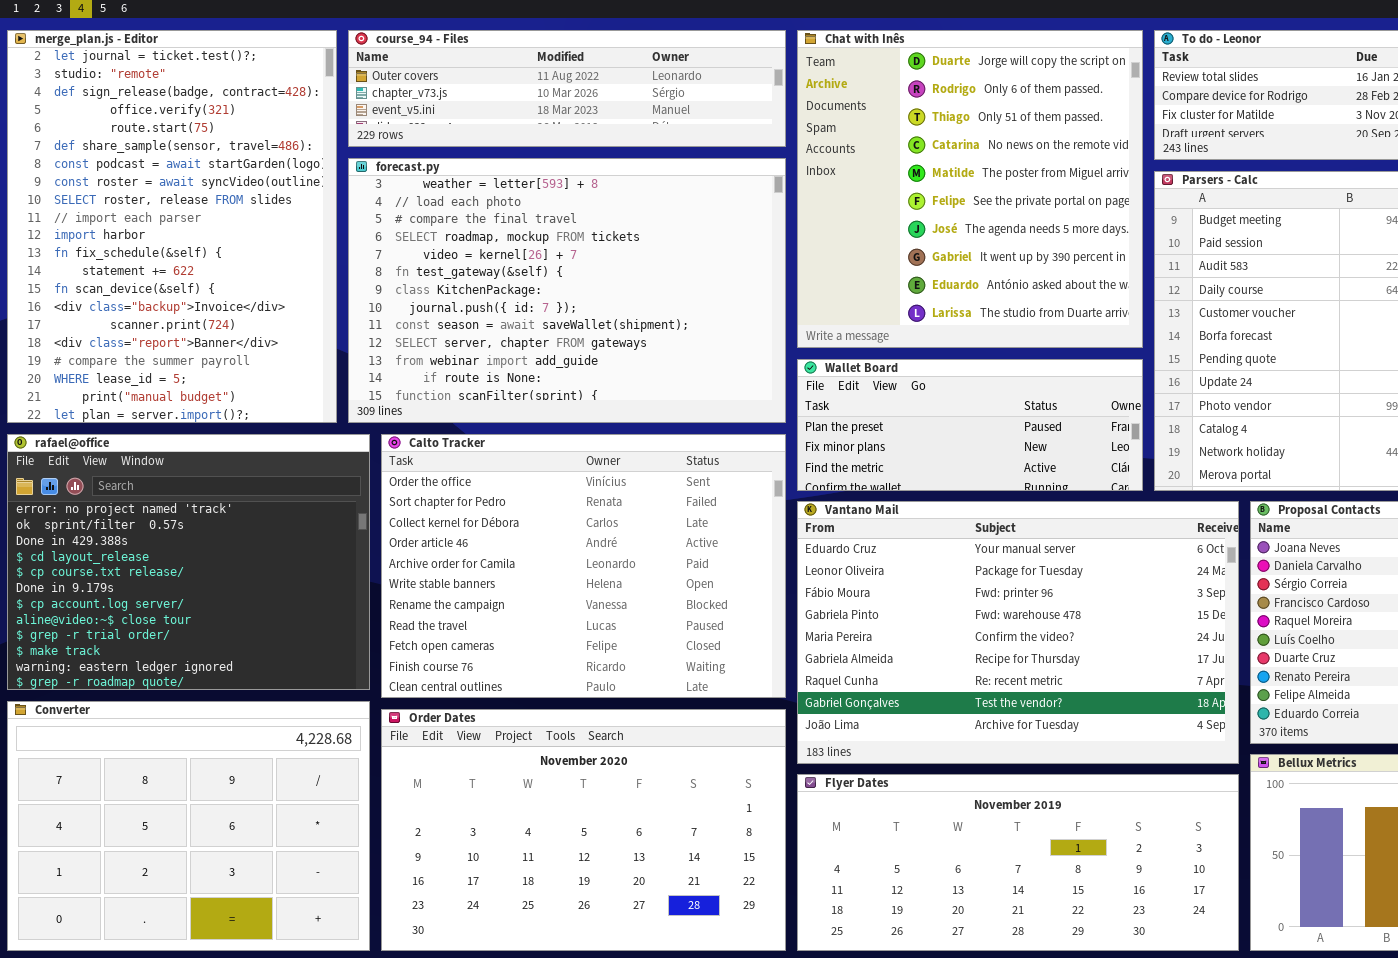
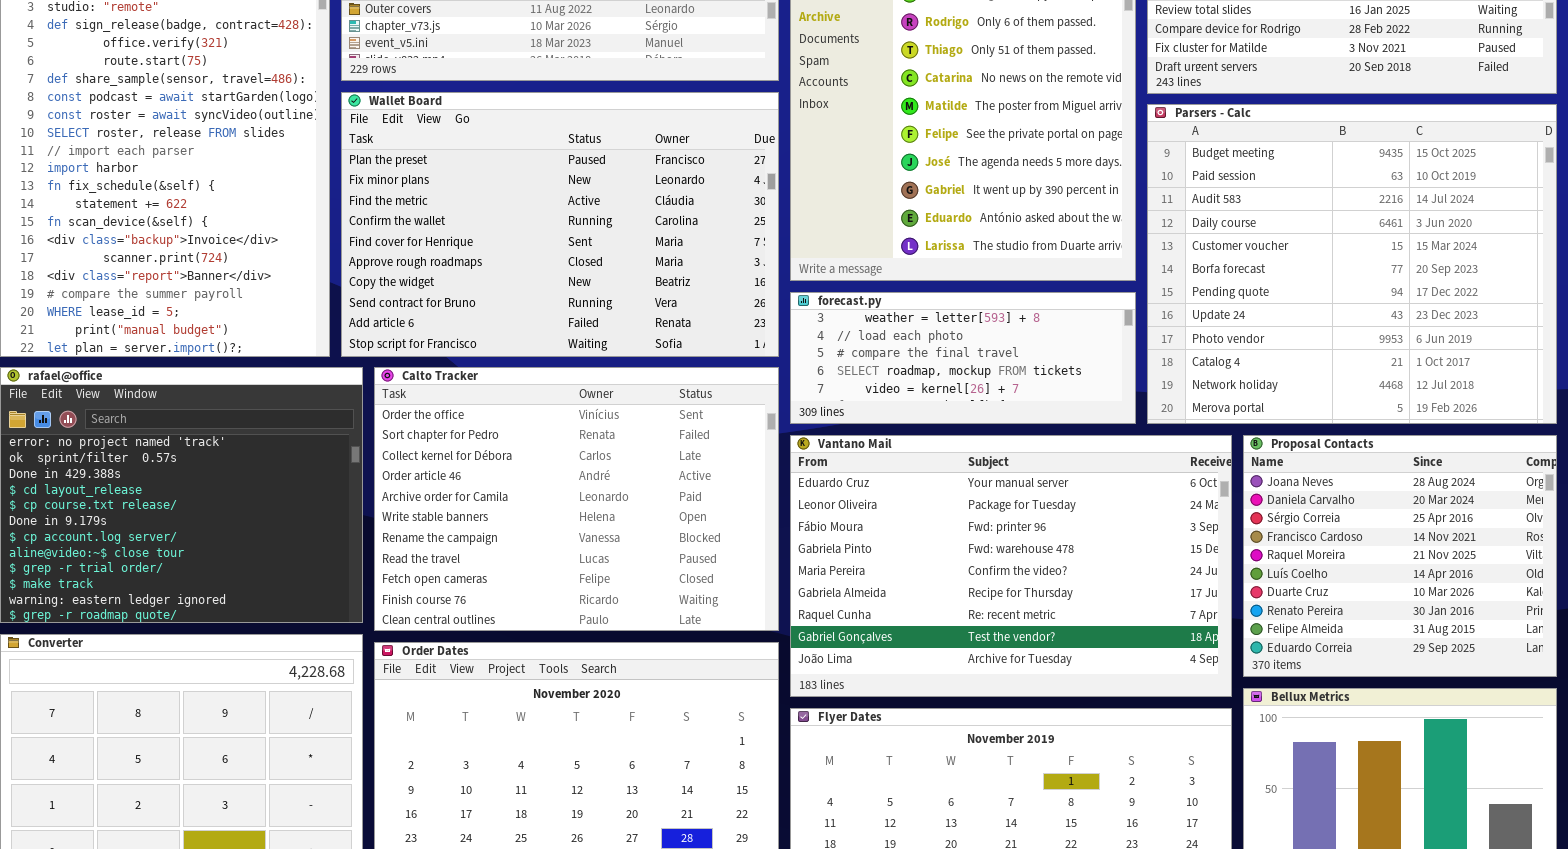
forecast.py: [348,158,786,423] -> [790,292,1136,424], moved, resized
Wallet Board: [797,359,1143,491] -> [341,92,779,357], moved, resized

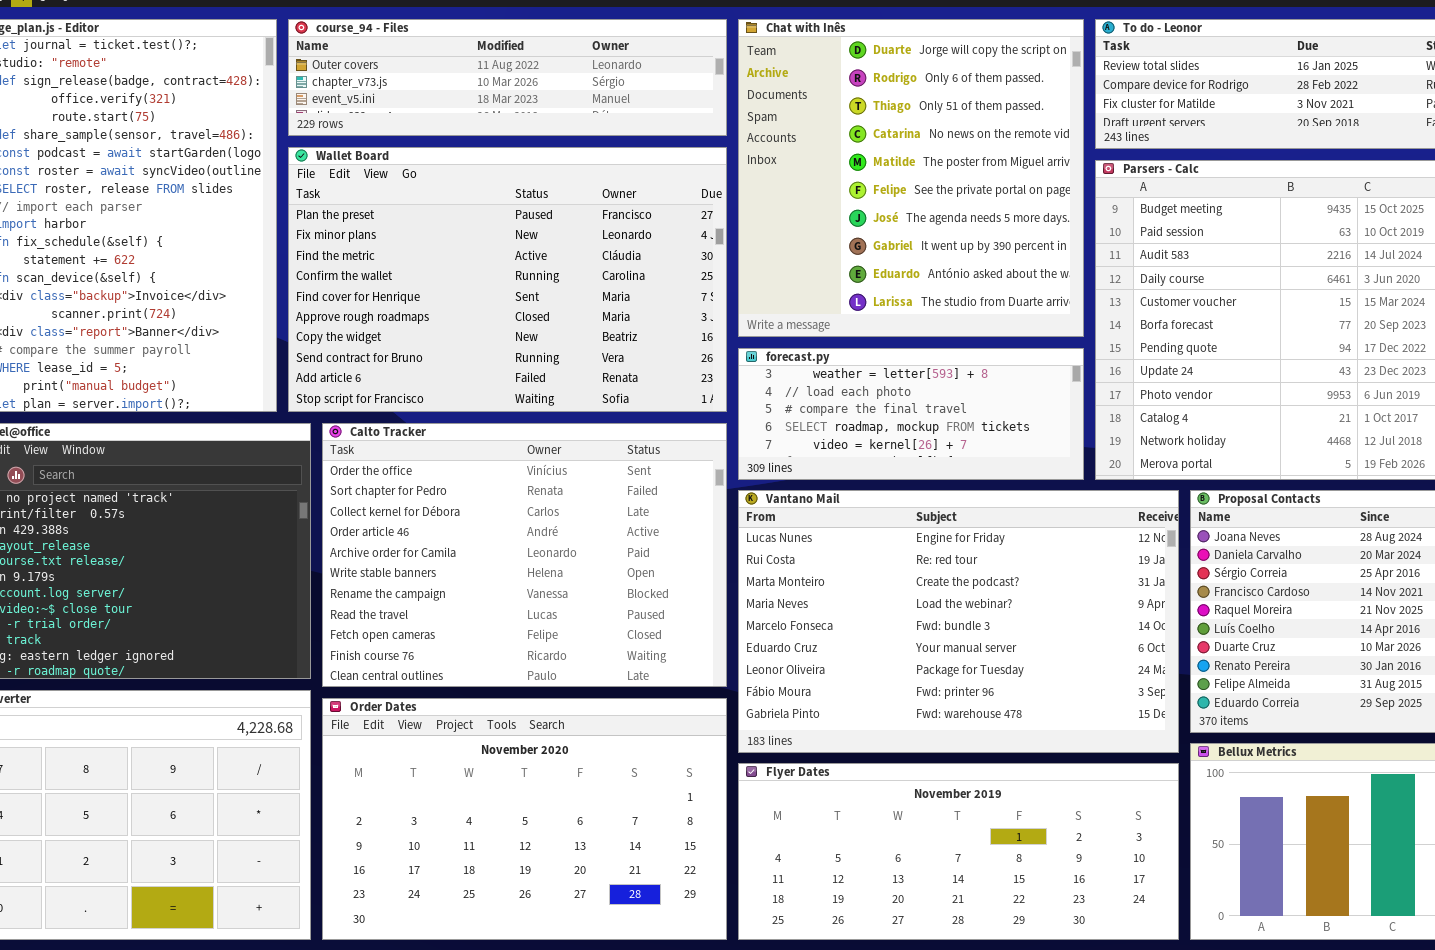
Vantano Mail: [790,435,1232,697] -> [738,490,1179,753], scrolled up 5 rows

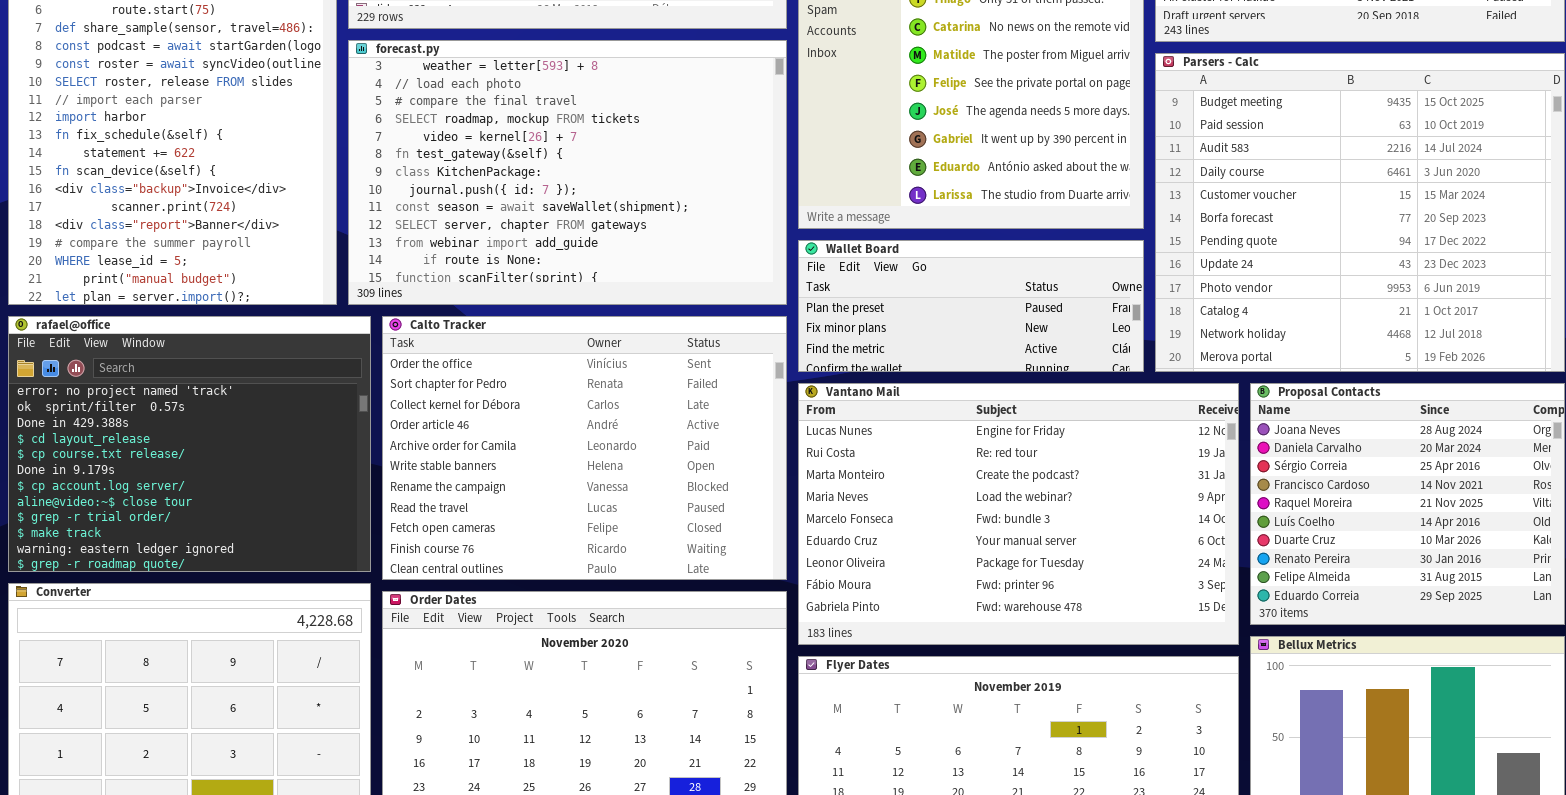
Wallet Board: [288,147,727,412] -> [798,240,1144,372], moved, resized
forecast.py: [738,348,1084,480] -> [348,40,787,305], moved, resized

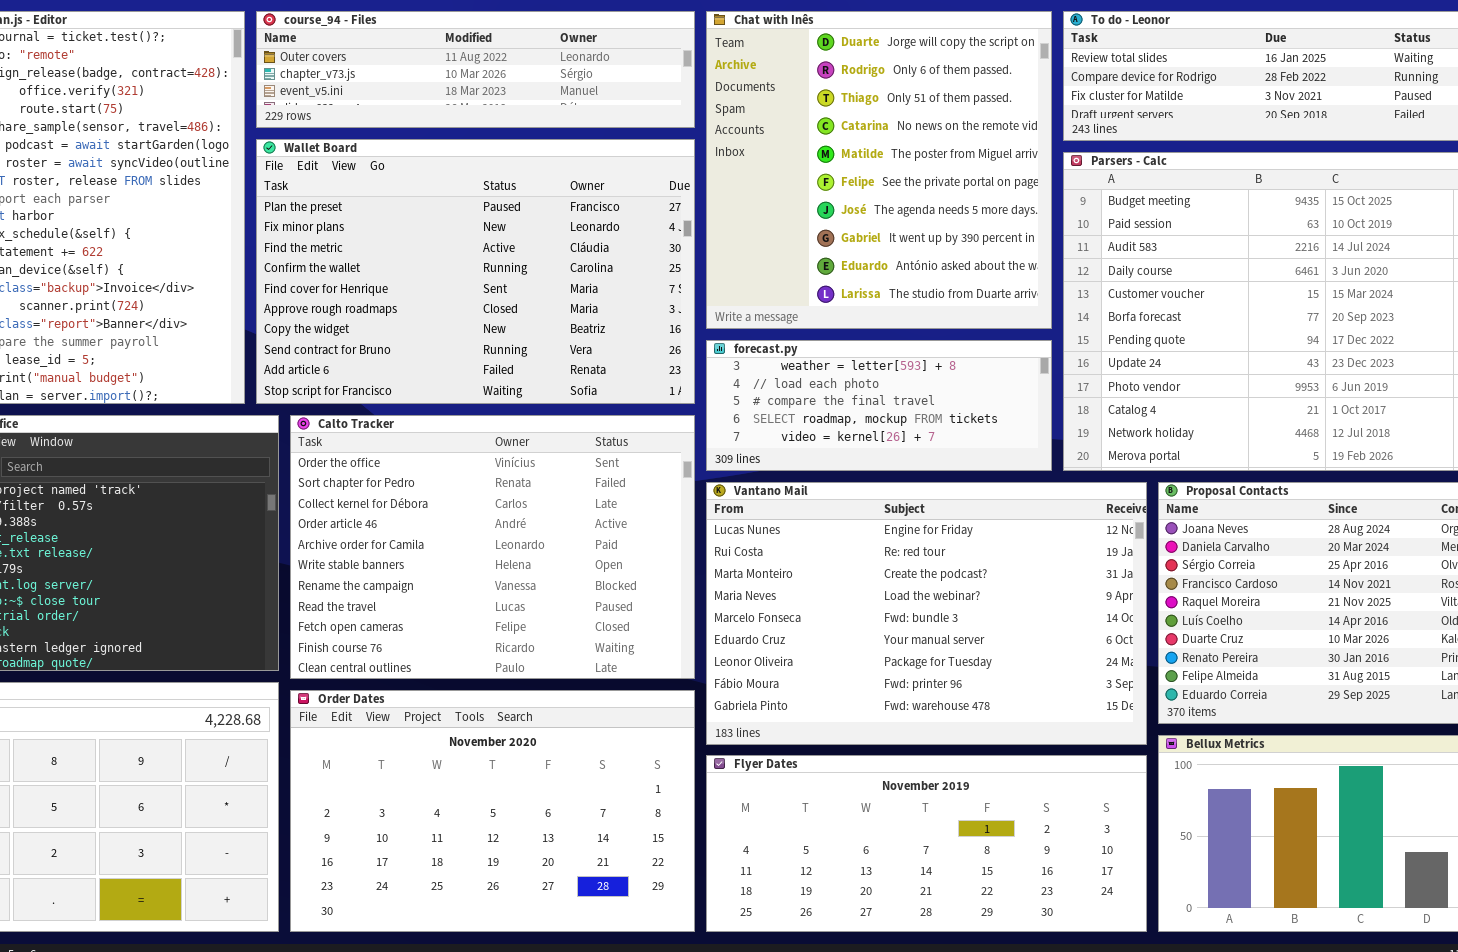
forecast.py: [348,40,787,305] -> [706,340,1052,471], moved, resized
Wallet Board: [798,240,1144,372] -> [256,139,695,404], moved, resized

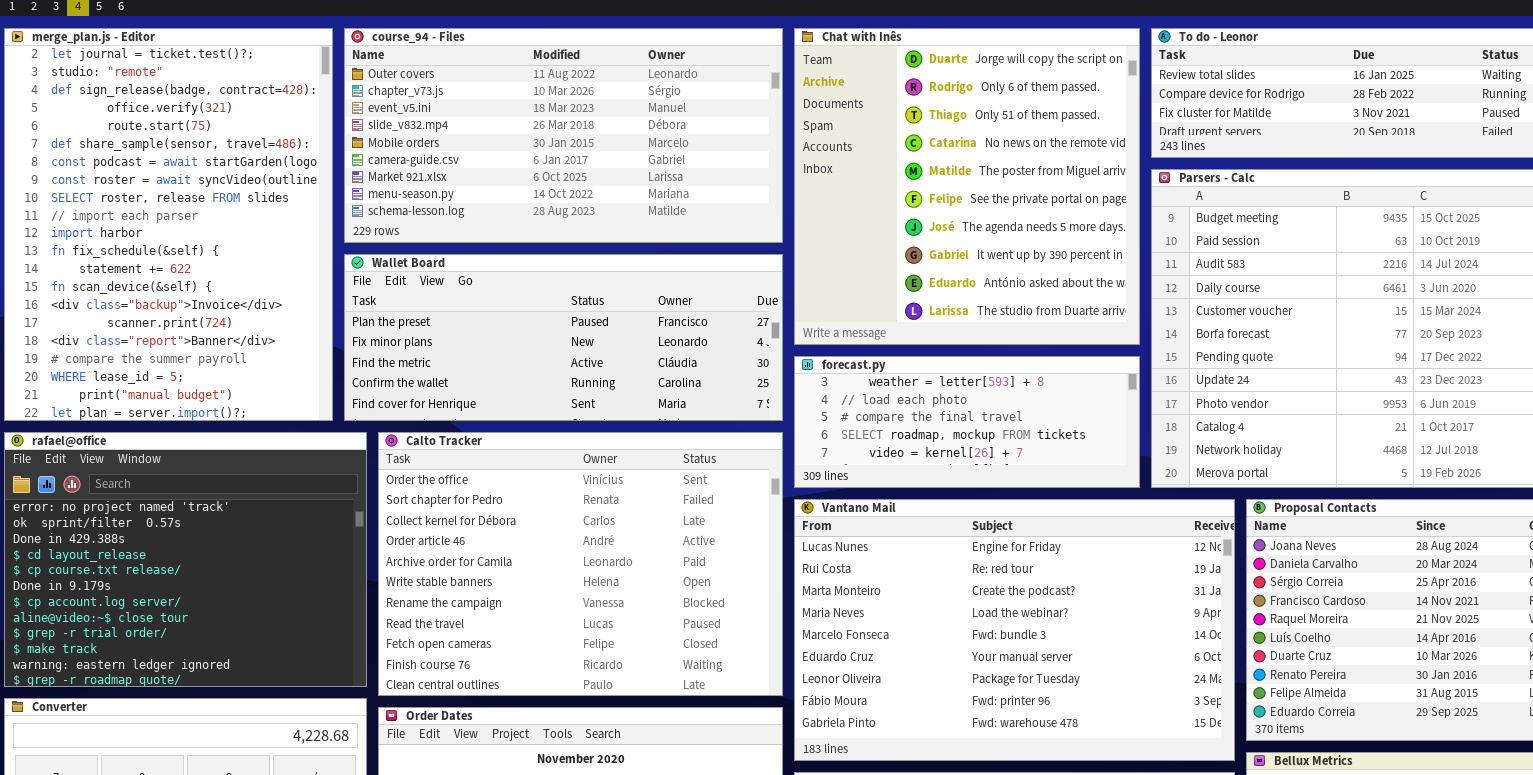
course_94 - Files: [256,11,695,128] -> [344,28,783,243], resized
Wallet Board: [256,139,695,404] -> [344,254,783,421], resized

